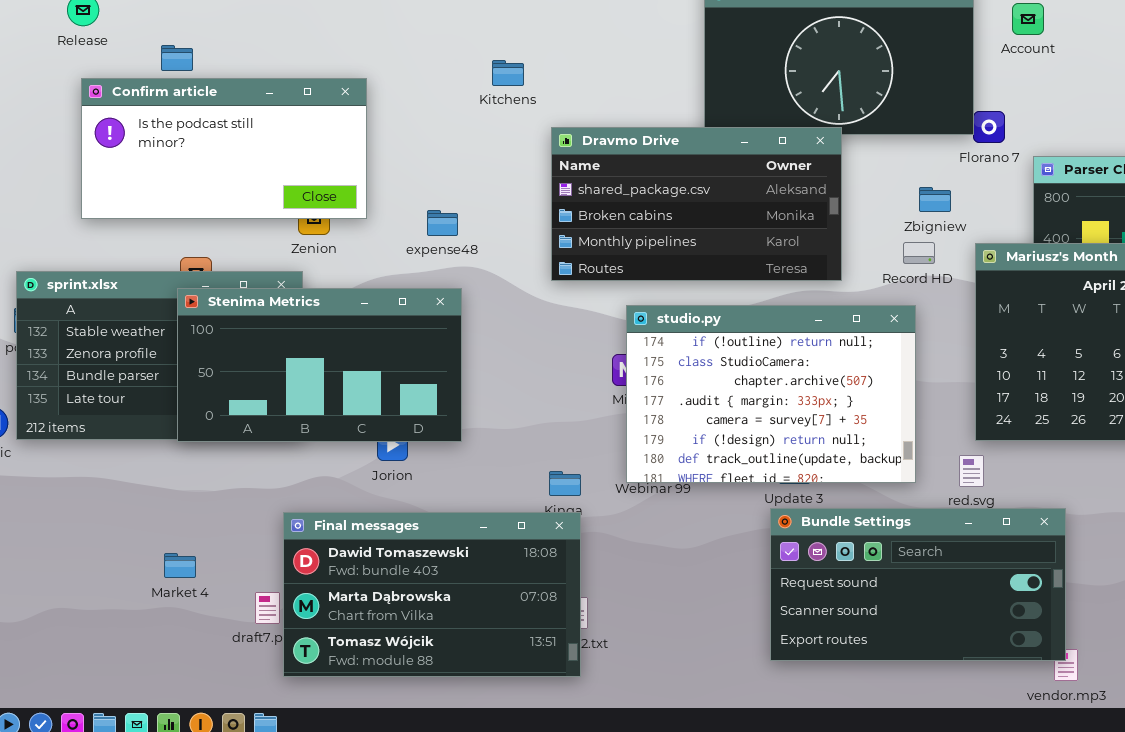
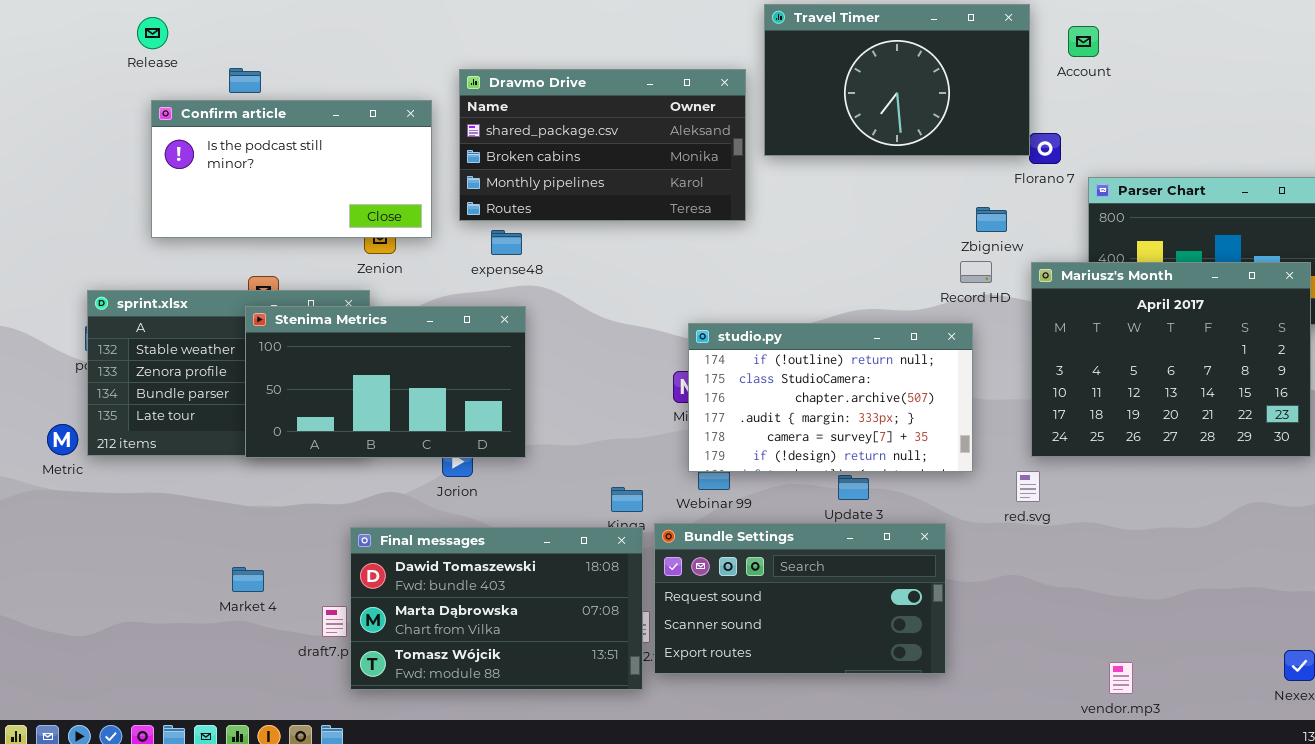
Dravmo Drive: [551,127,842,281] -> [459,69,746,221], moved
studio.py: [626,305,916,483] -> [688,323,973,472], resized
Bundle Settings: [770,508,1066,661] -> [654,523,946,674], moved

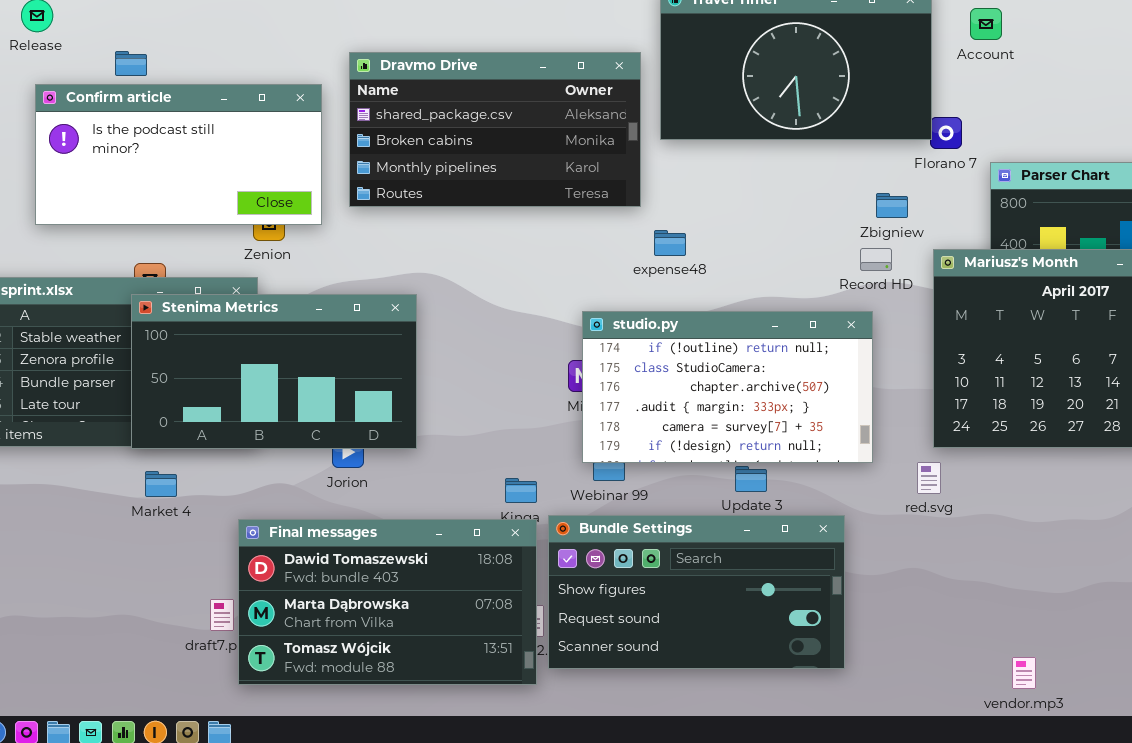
expense48: [491,230,522,255] -> [654,230,686,256], moved
Bundle Settings: [654,523,946,674] -> [548,515,845,669], scrolled up 1 row
Market 4: [232,567,264,592] -> [145,471,177,497], moved

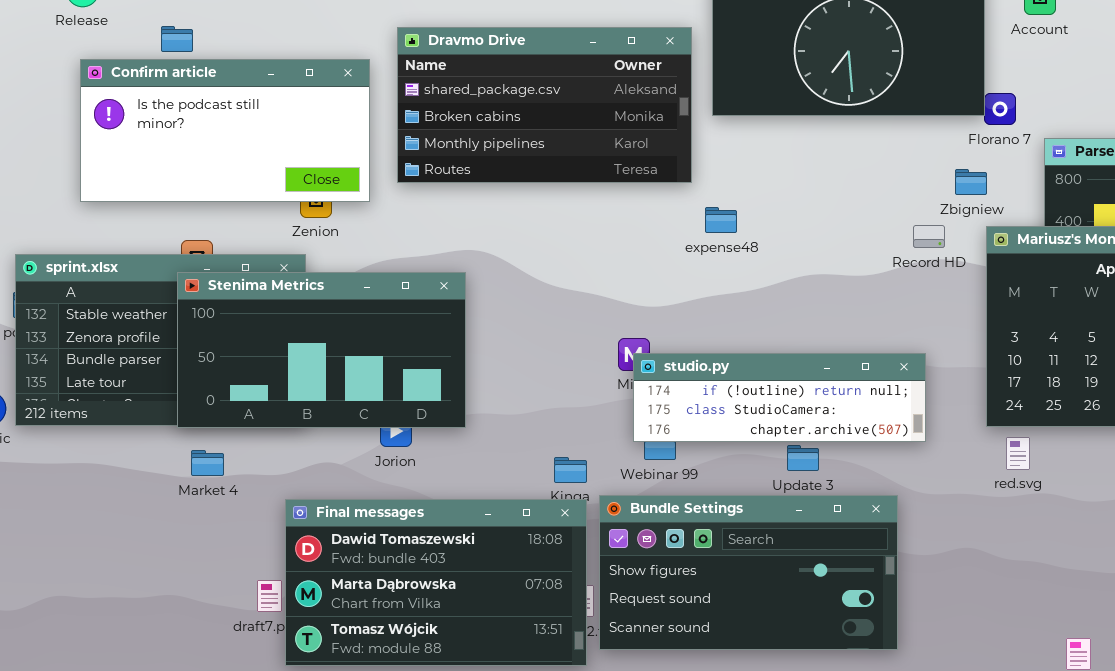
Zbigniew: [876,193,908,218] -> [955,169,987,195], moved
studio.py: [582,311,873,463] -> [633,353,926,442], resized
red.svg: [917,462,941,494] -> [1006,437,1030,470], moved

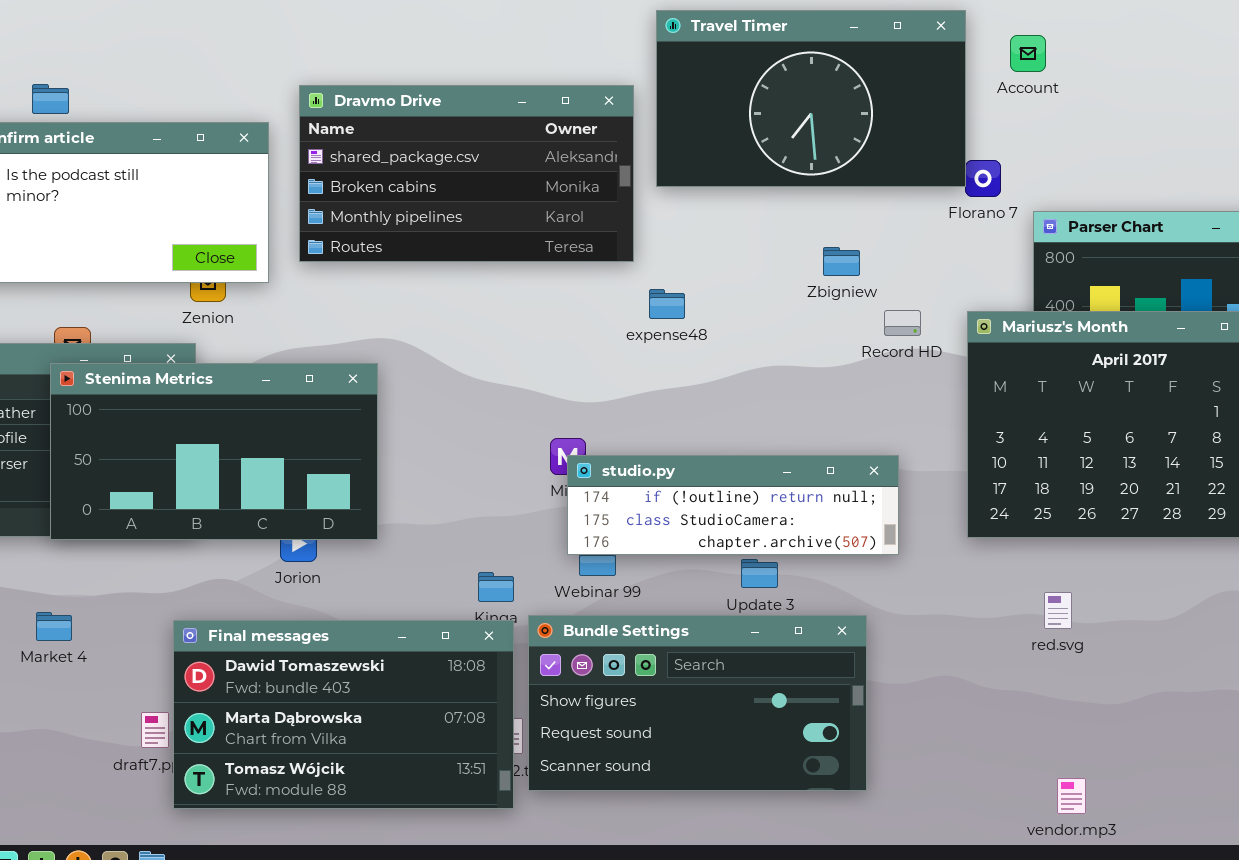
Zbigniew: [955,169,987,195] -> [823,247,860,276], moved
red.svg: [1006,437,1030,470] -> [1044,592,1072,629], moved
Market 4: [191,450,224,476] -> [36,612,72,641], moved

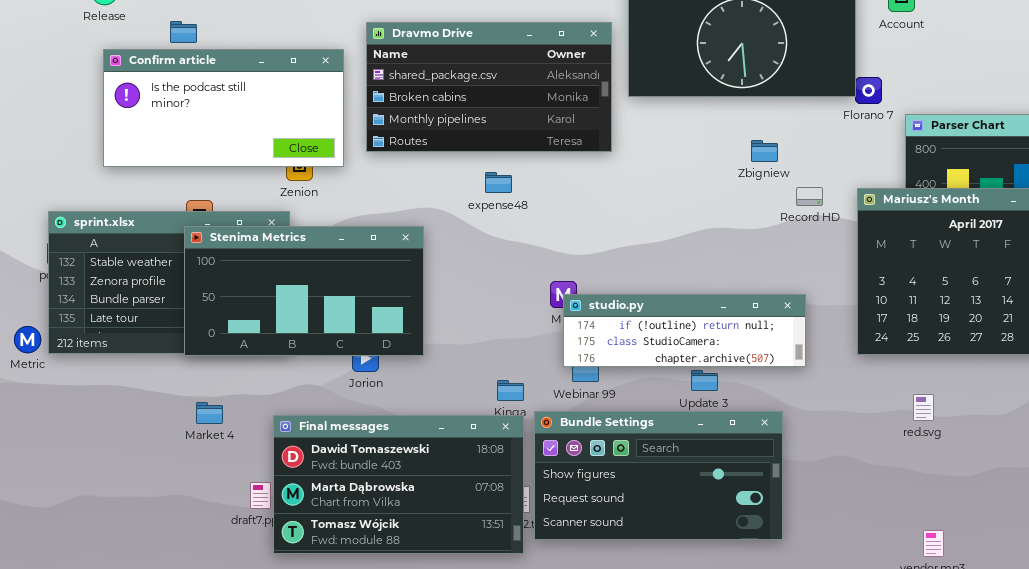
expense48: [649,289,685,319] -> [485,172,512,193], moved
Market 4: [36,612,72,641] -> [196,402,223,424], moved

